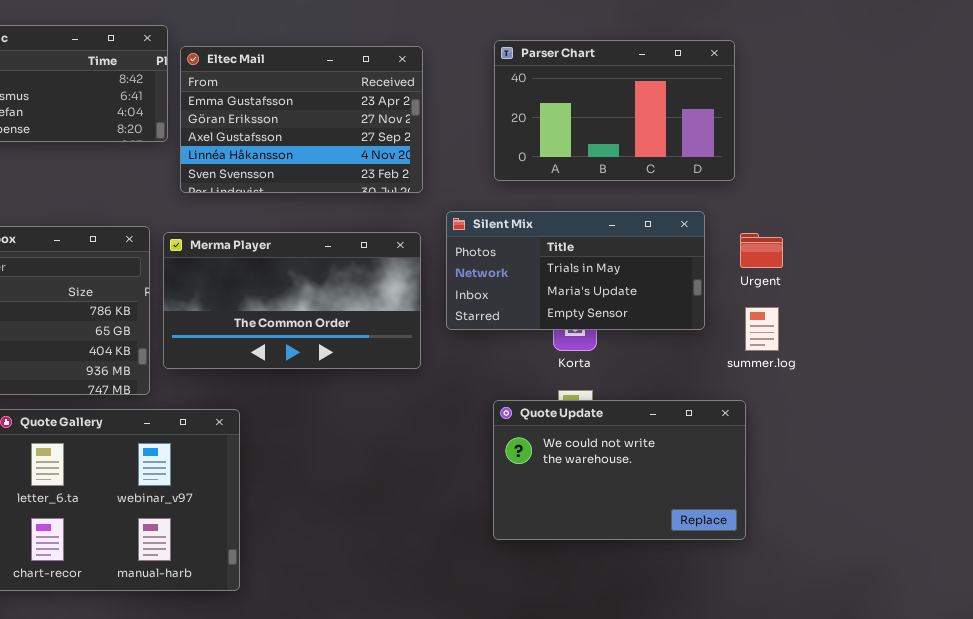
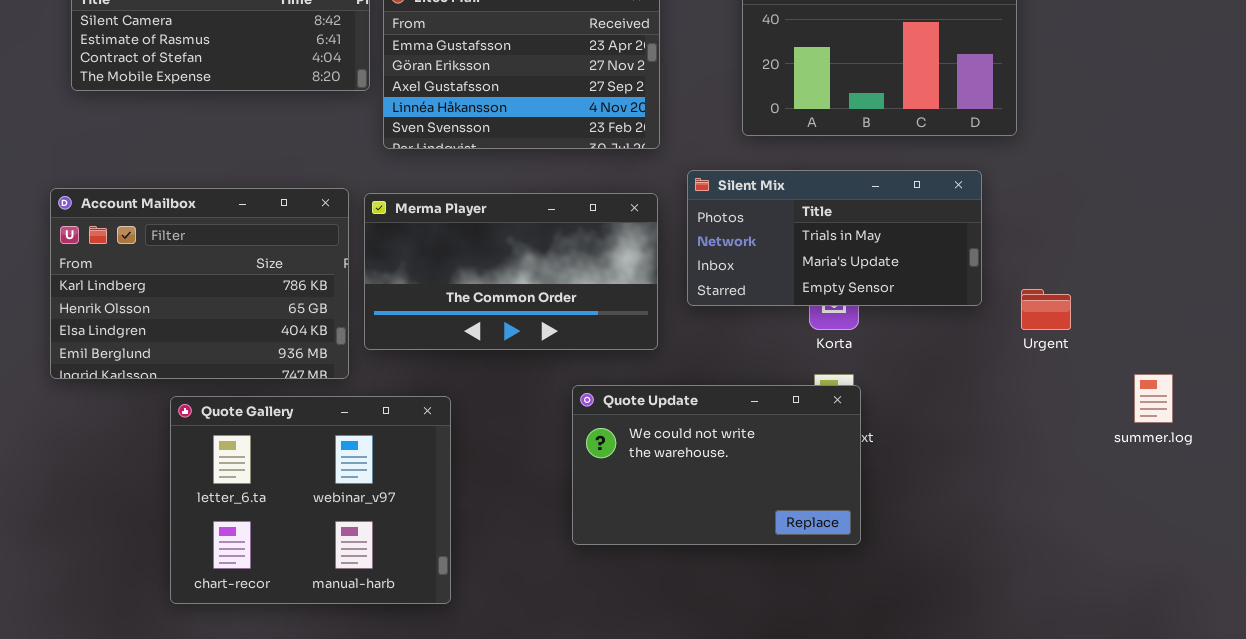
Urgent: [740,233,783,268] -> [1021,289,1071,330], moved
summer.log: [745,307,779,351] -> [1134,374,1173,423], moved
Quote Update: [493,400,746,540] -> [572,385,861,545], moved

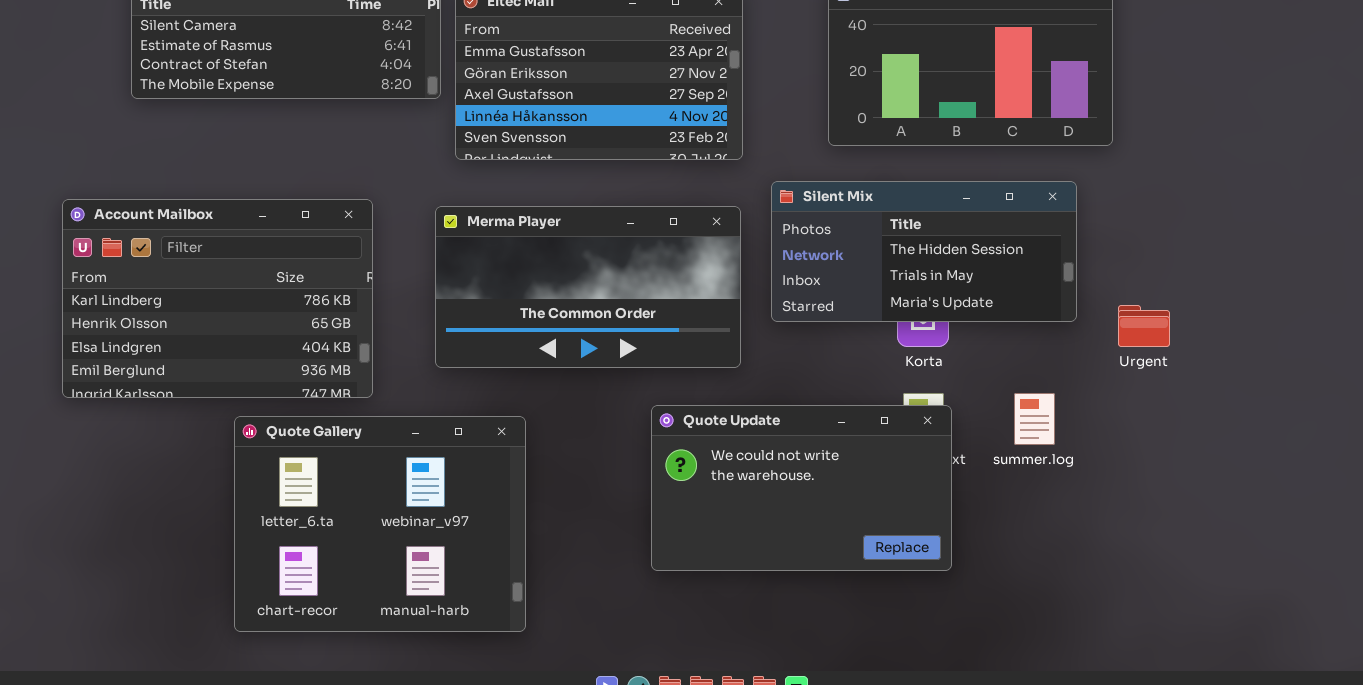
Silent Mix: [687,170,982,306] -> [771,181,1077,322], scrolled up 1 row
Account Mailbox: [50,188,349,379] -> [62,199,373,398], moved
summer.log: [1134,374,1173,423] -> [1014,393,1055,445], moved

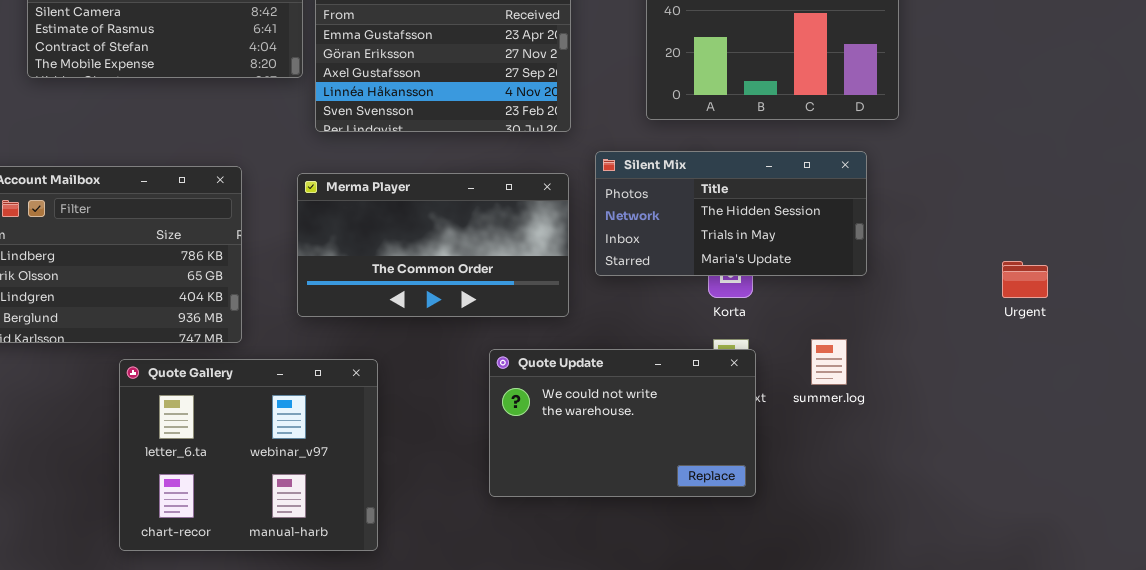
Urgent: [1118,305,1170,347] -> [1002,261,1048,298], moved

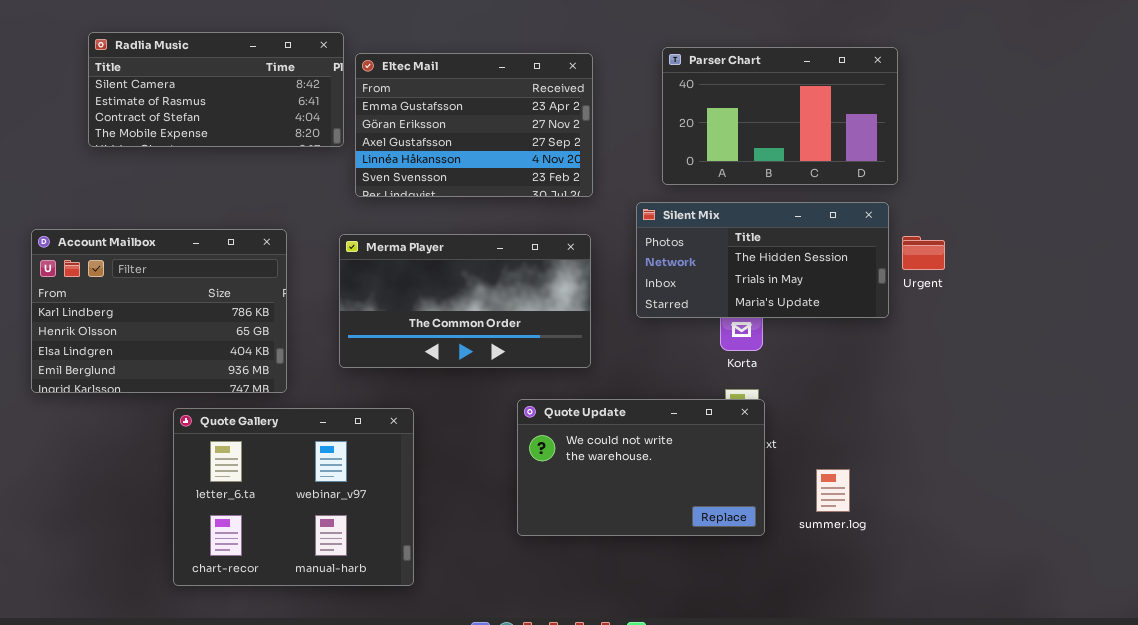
Silent Mix: [595,151,867,276] -> [636,202,889,318], moved
Urgent: [1002,261,1048,298] -> [902,236,945,270], moved
summer.log: [811,339,847,385] -> [816,469,850,512], moved

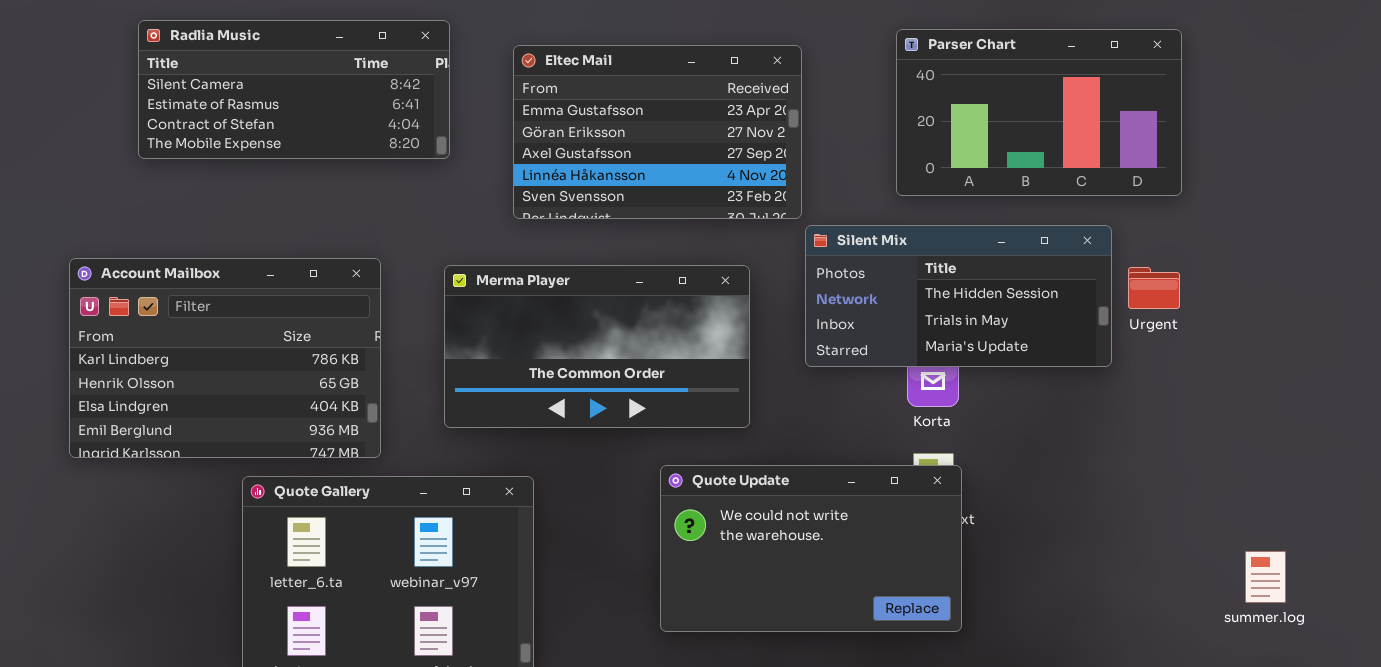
Parser Chart: [662,47,898,185] -> [896,29,1182,196], moved
Eltec Mail: [355,53,593,197] -> [513,45,802,219], moved
summer.log: [816,469,850,512] -> [1245,551,1286,603], moved

